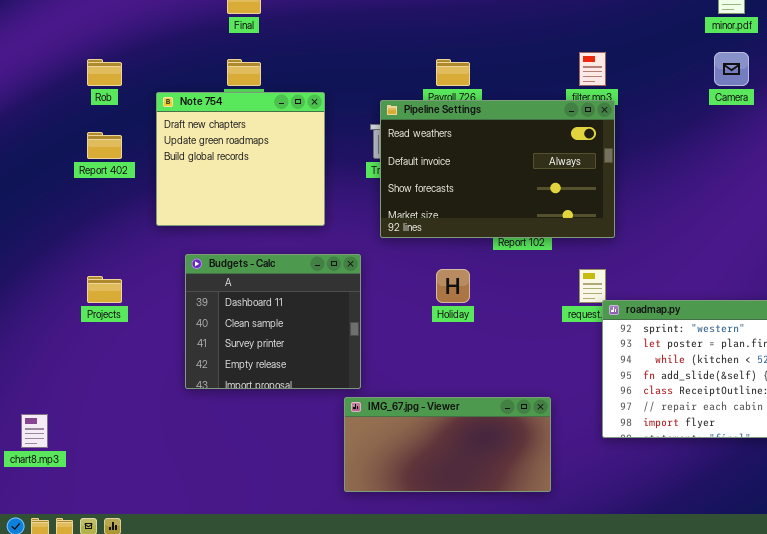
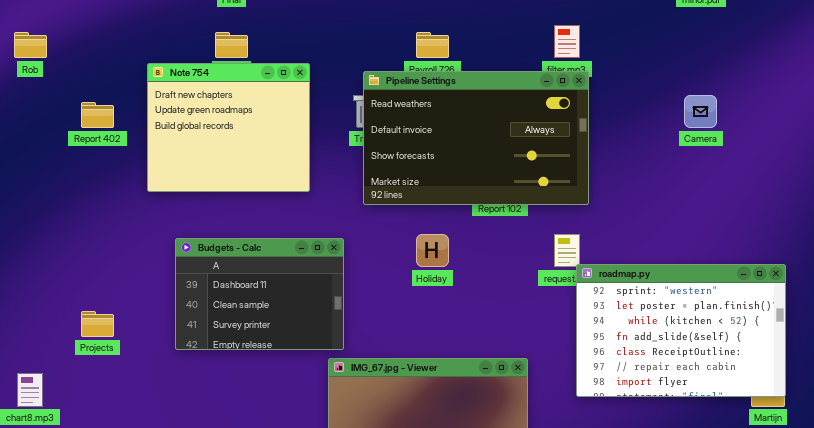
Camera: [714,52,749,86] -> [684,95,717,128], moved
Rob: [87,59,122,86] -> [14,32,47,58], moved
Budgets - Calc: [185,254,361,389] -> [175,238,344,350], resized
Projects: [87,276,122,303] -> [81,311,114,337], moved

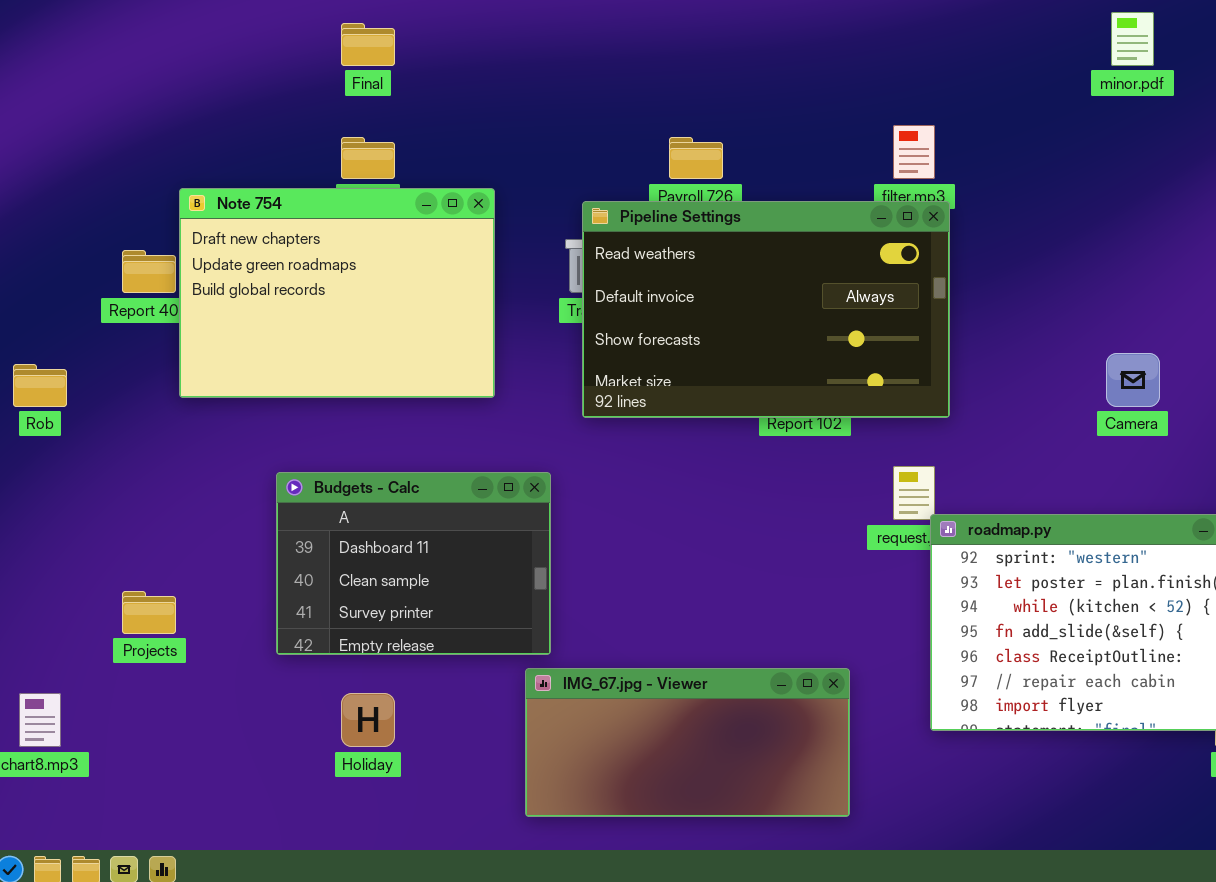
Rob: [14,32,47,58] -> [13,364,67,407], moved
Note 754: [147,63,310,192] -> [179,188,495,398], resized
Camera: [684,95,717,128] -> [1106,353,1160,407], moved
Holiday: [416,234,449,267] -> [341,693,395,747], moved

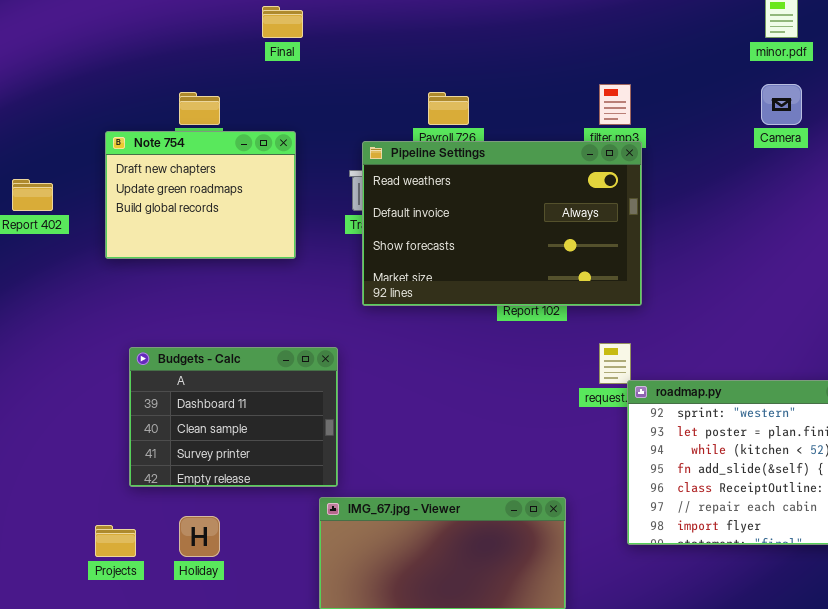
Final: [341,23,395,66] -> [262,6,303,38], moved
Note 754: [179,188,495,398] -> [105,131,296,259], resized
Camera: [1106,353,1160,407] -> [761,84,802,125], moved
Projects: [122,591,176,634] -> [95,525,136,557], moved

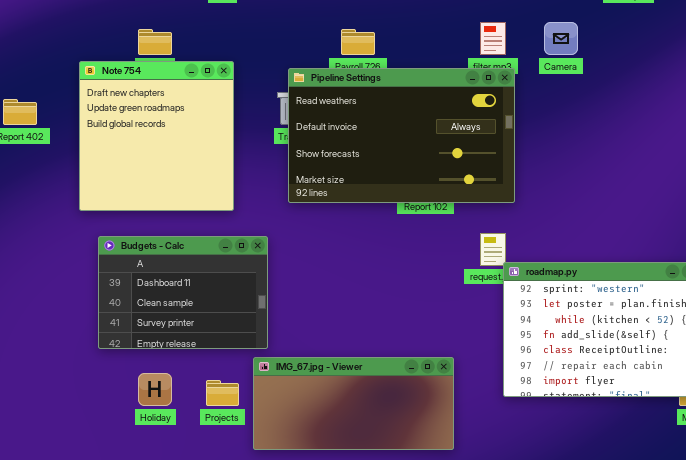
Camera: [761,84,802,125] -> [544,22,578,55], moved
Note 754: [105,131,296,259] -> [79,61,234,211], resized
Projects: [95,525,136,557] -> [206,380,239,406], moved

